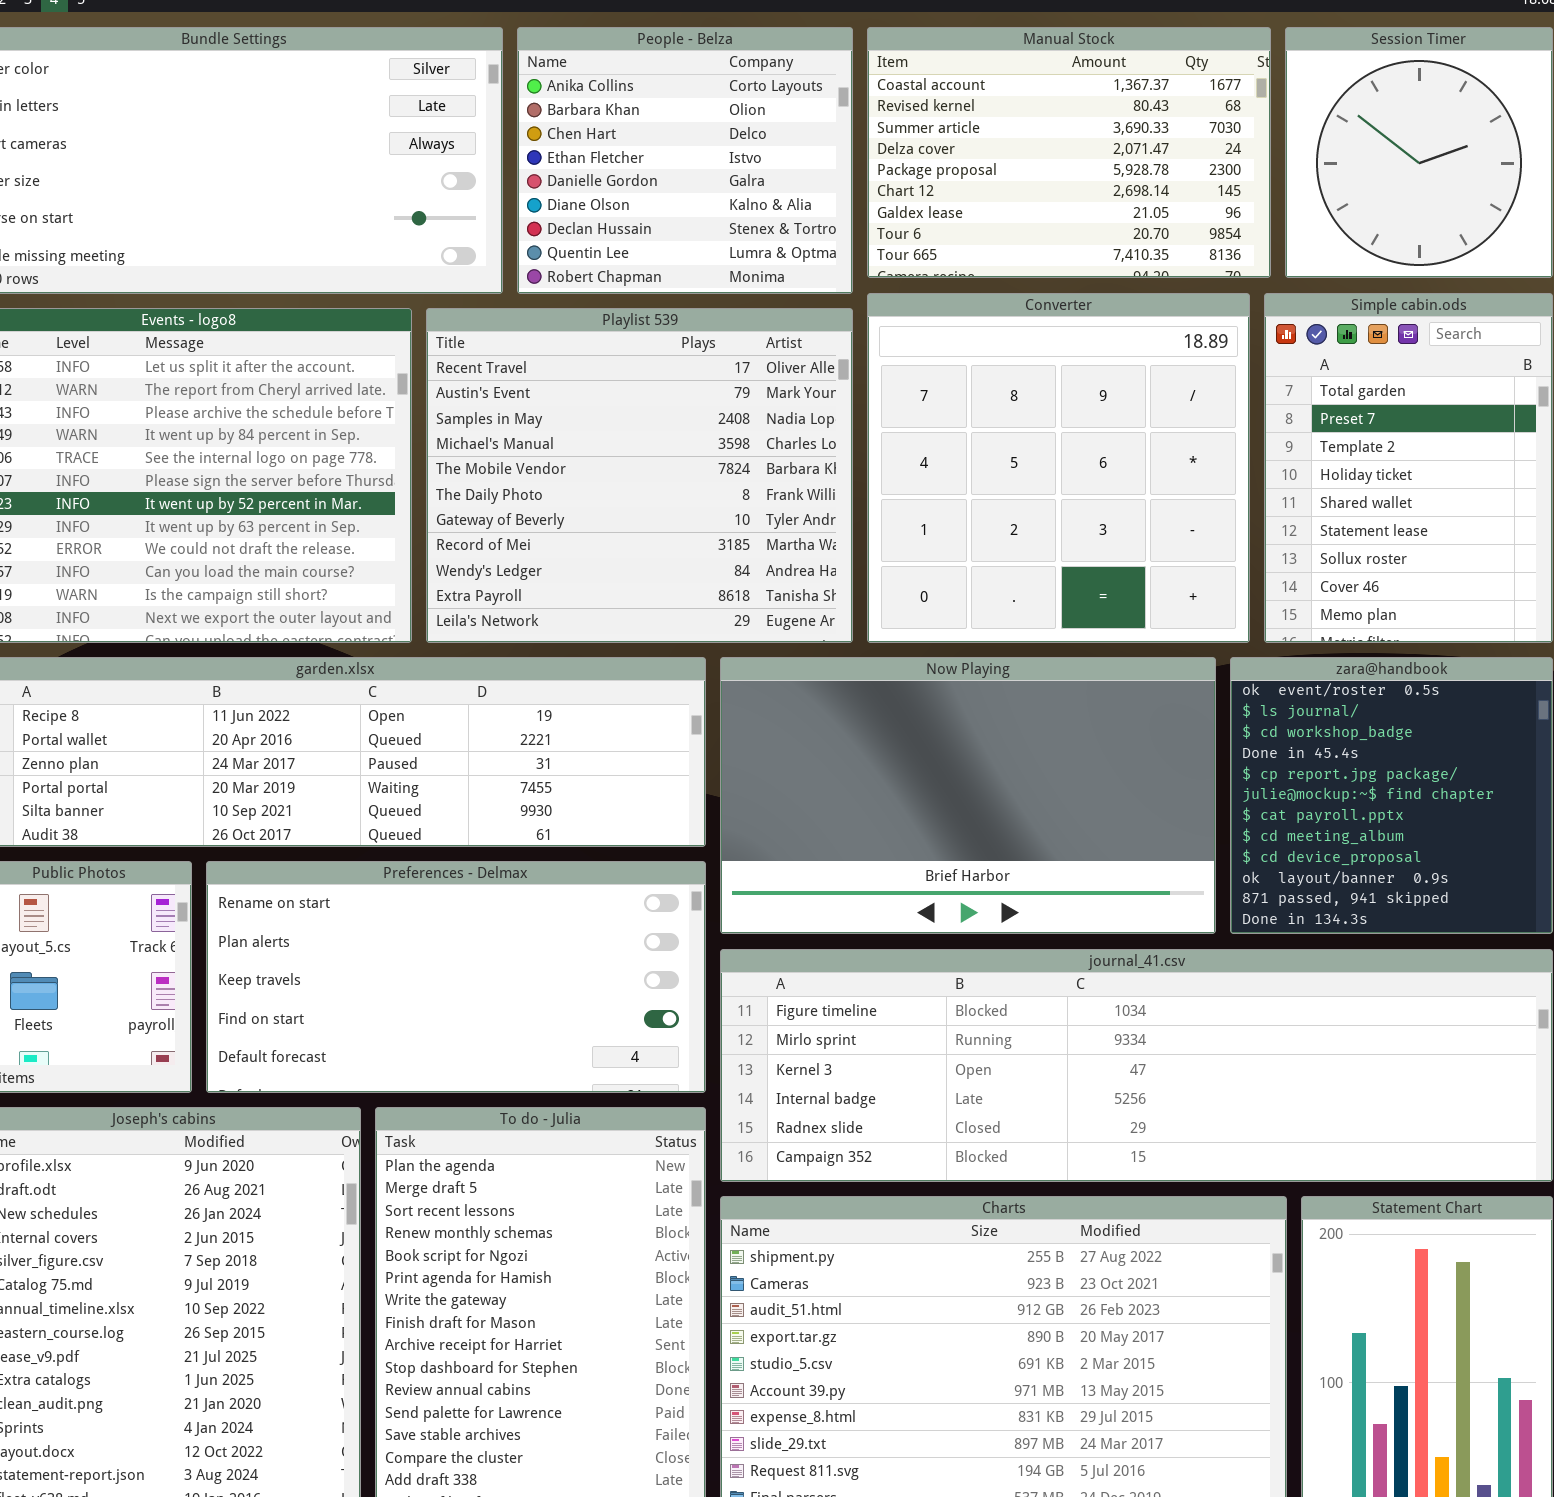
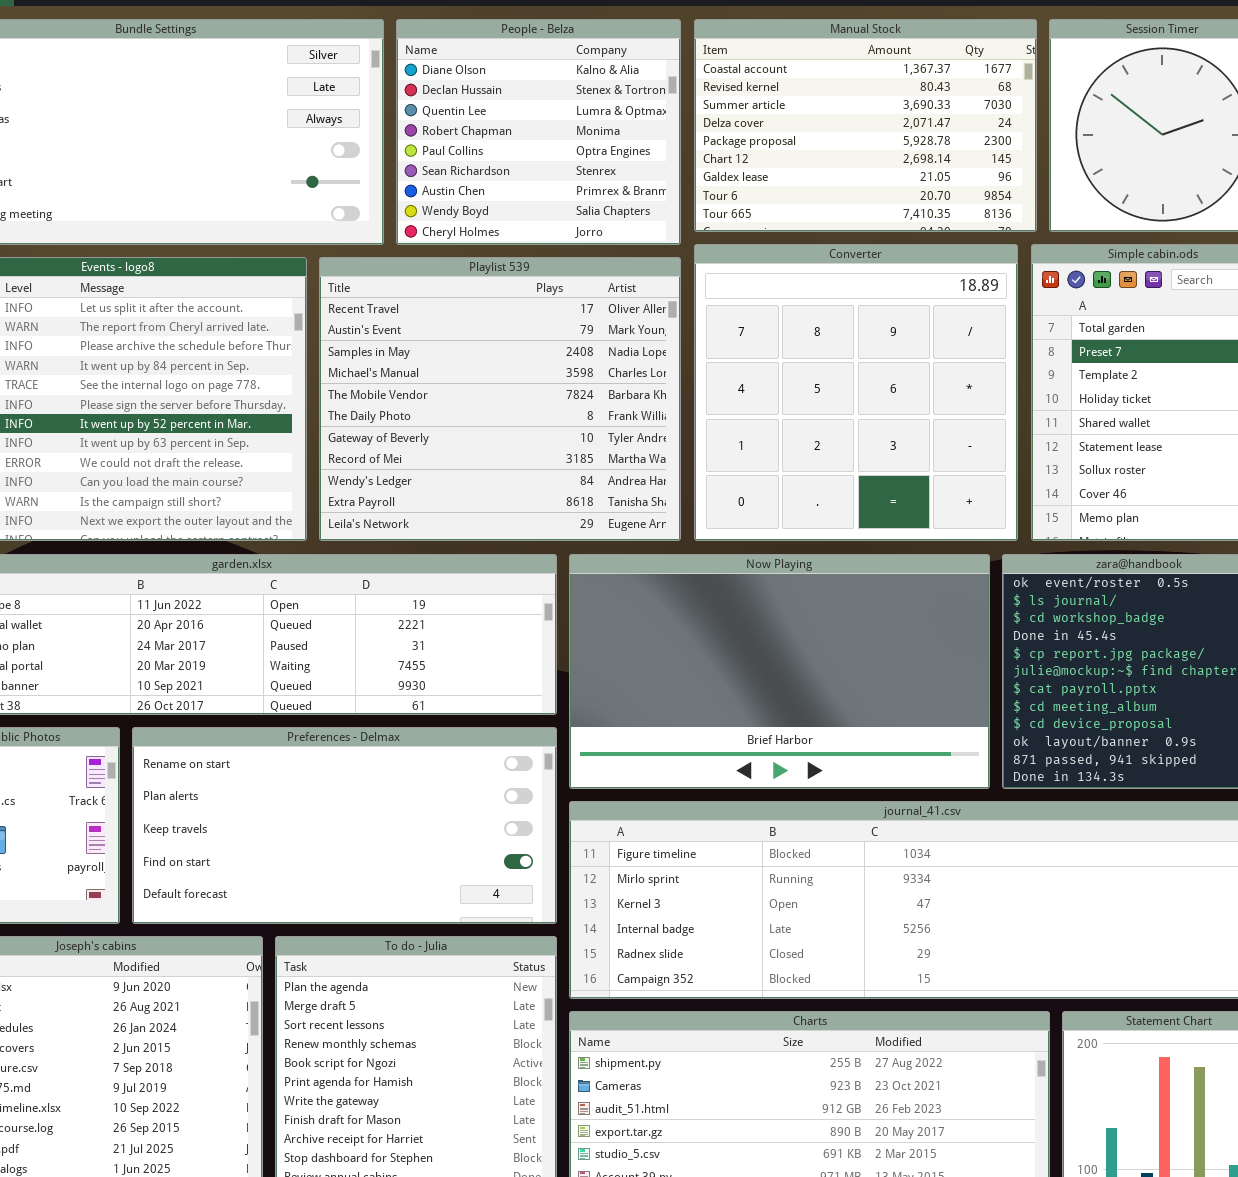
People - Belza: [517,27,853,294] -> [396,19,681,245], scrolled down 5 rows

